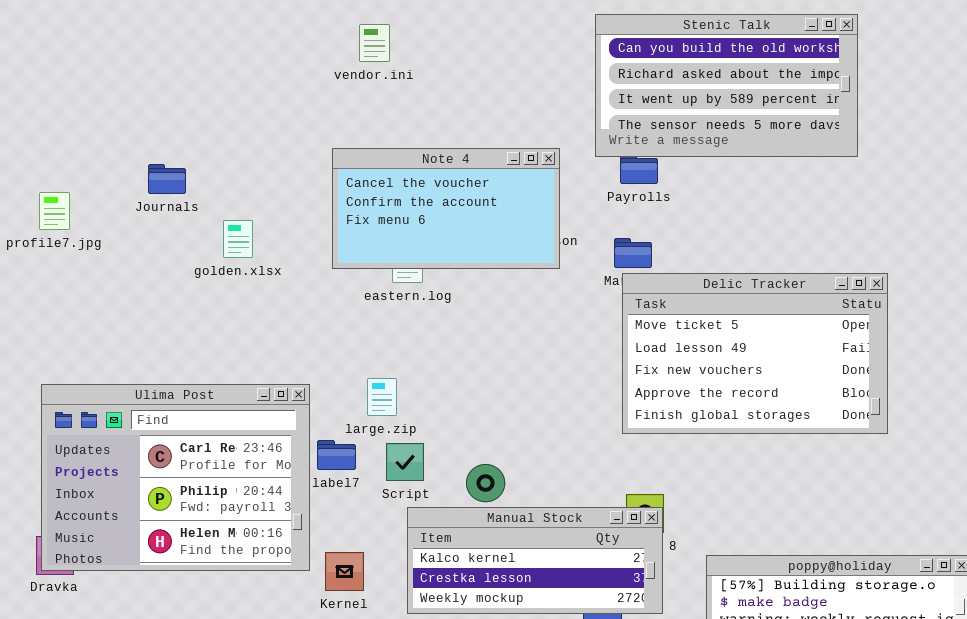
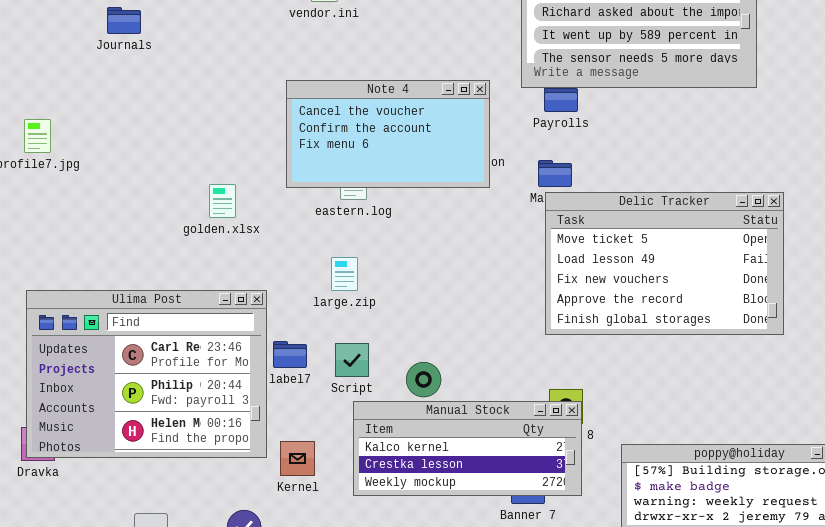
Journals: [148,164,186,194] -> [107,7,141,34], moved
golden.xlsx: [223,220,253,258] -> [209,184,236,218], moved
large.zip: [367,378,397,416] -> [331,257,358,291], moved

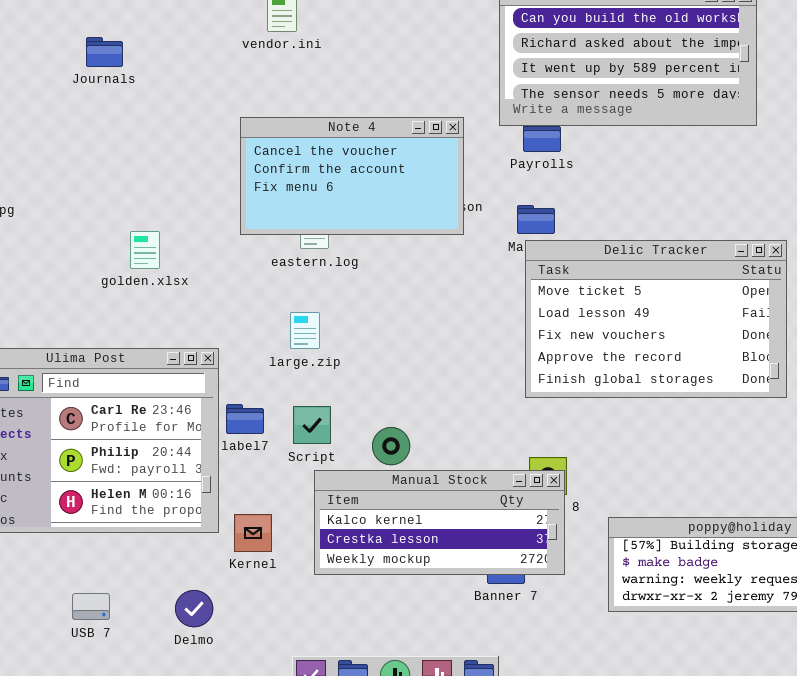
Journals: [107,7,141,34] -> [86,37,123,67], moved
golden.xlsx: [209,184,236,218] -> [130,231,160,269], moved

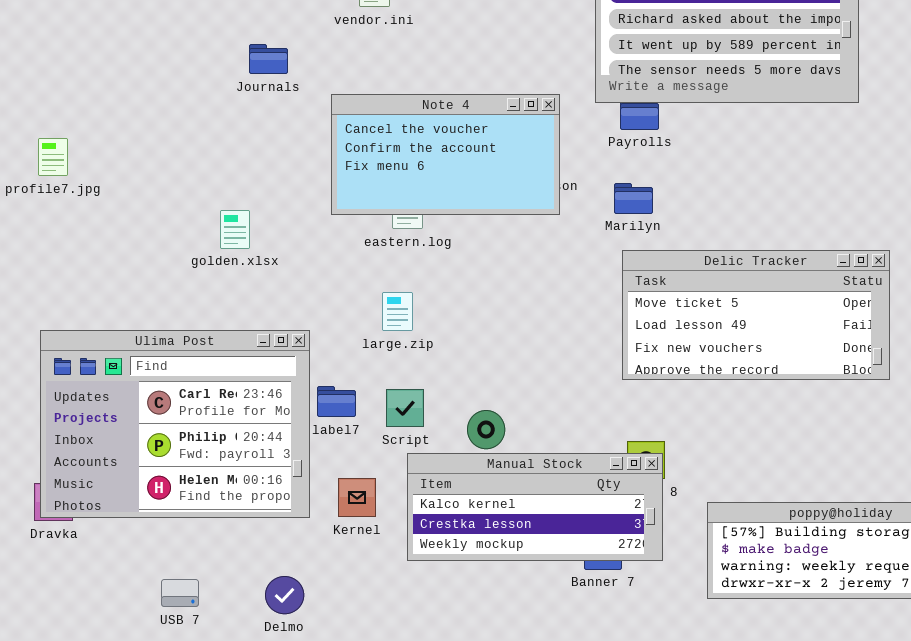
Journals: [86,37,123,67] -> [249,44,288,74], moved
Delic Tracker: [525,240,787,398] -> [622,250,890,380], resized
Kernel: [234,514,272,552] -> [338,478,376,517], moved

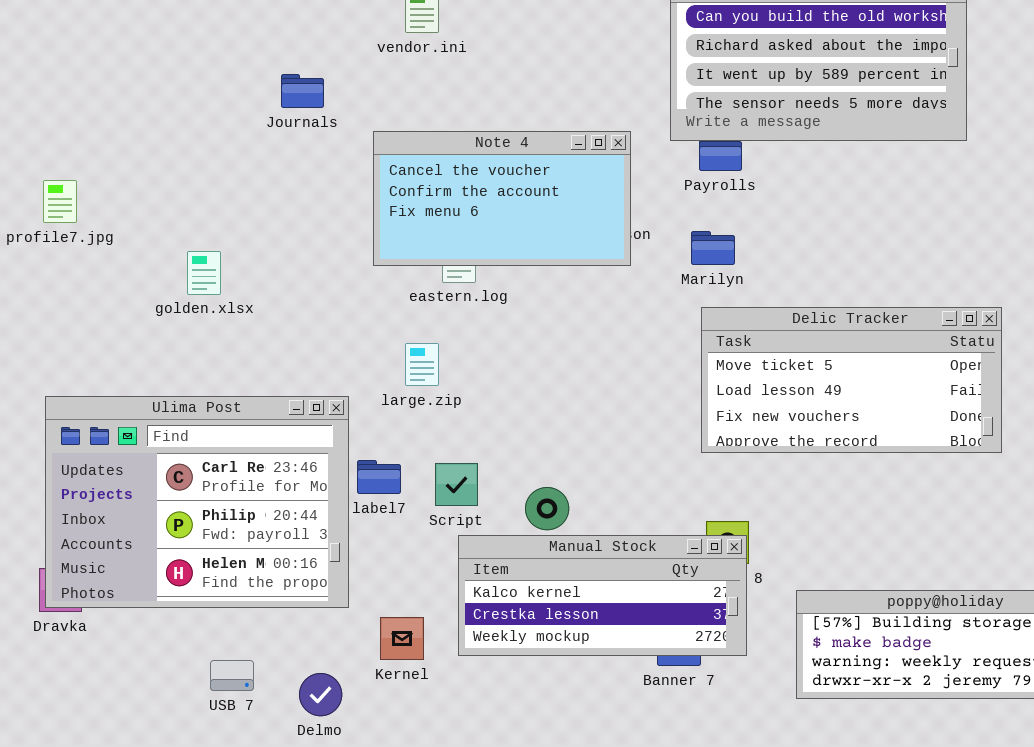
golden.xlsx: [220,210,250,249] -> [187,251,221,295], moved
large.zip: [382,292,413,331] -> [405,343,439,386], moved
Kernel: [338,478,376,517] -> [380,617,424,660], moved
USB 7: [161,579,199,607] -> [210,660,254,691], moved

